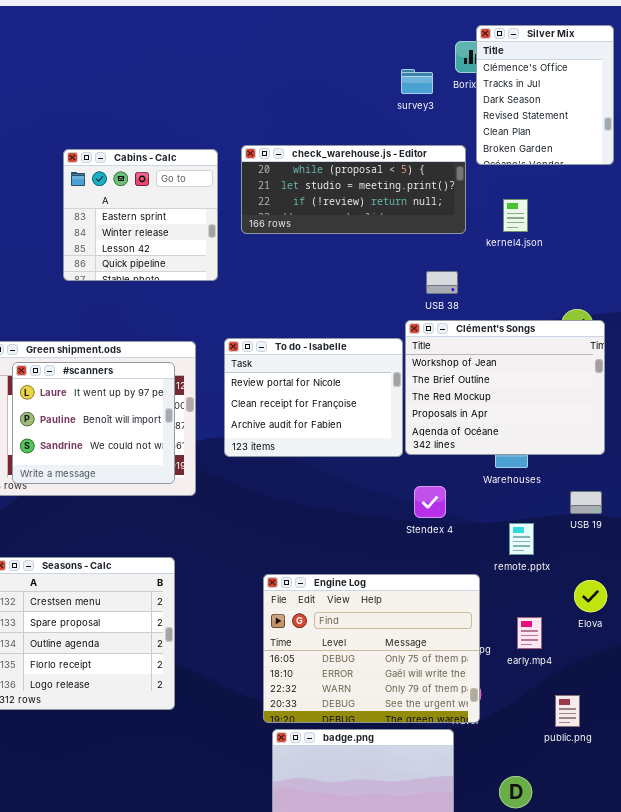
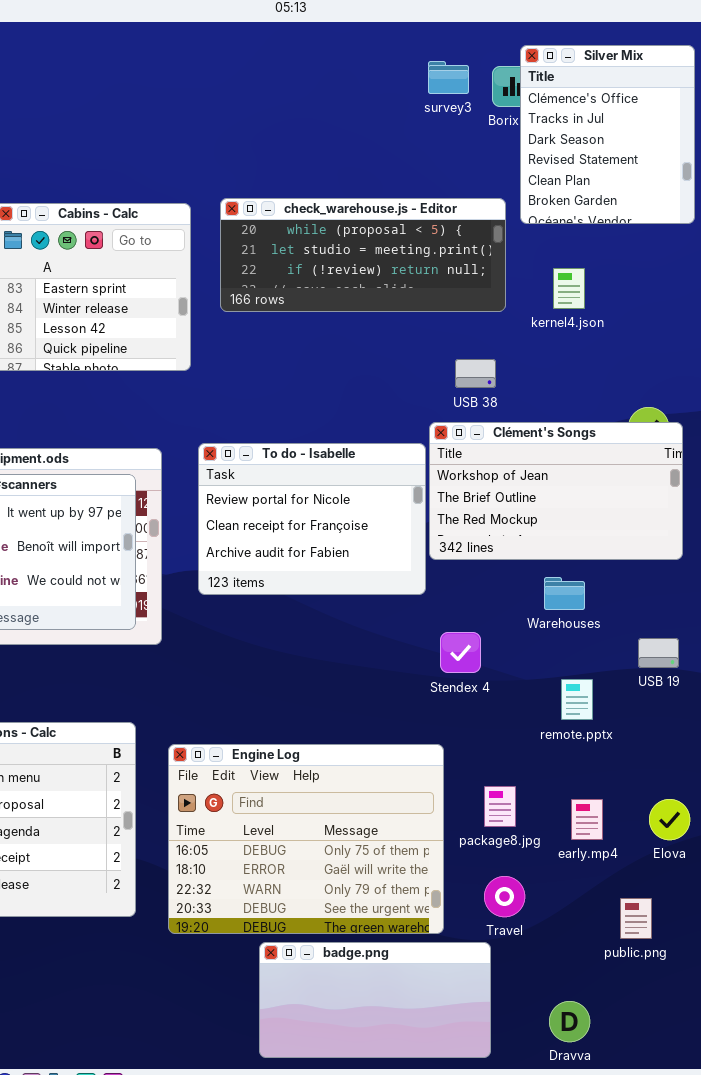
survey3: [401,69,433,94] -> [428,61,469,94], moved
Clément's Songs: [405,320,605,455] -> [429,422,683,560], resized
Engine Log: [263,574,480,723] -> [168,744,444,934], moved
Elova: [574,580,607,612] -> [649,799,690,840], moved

